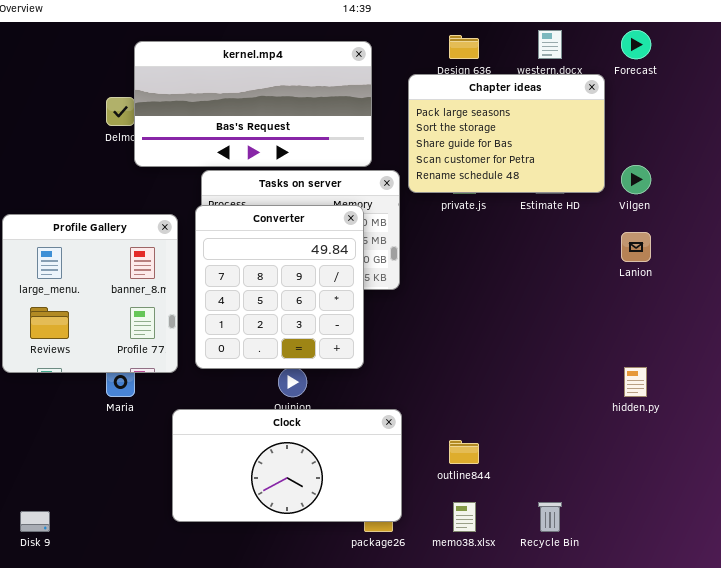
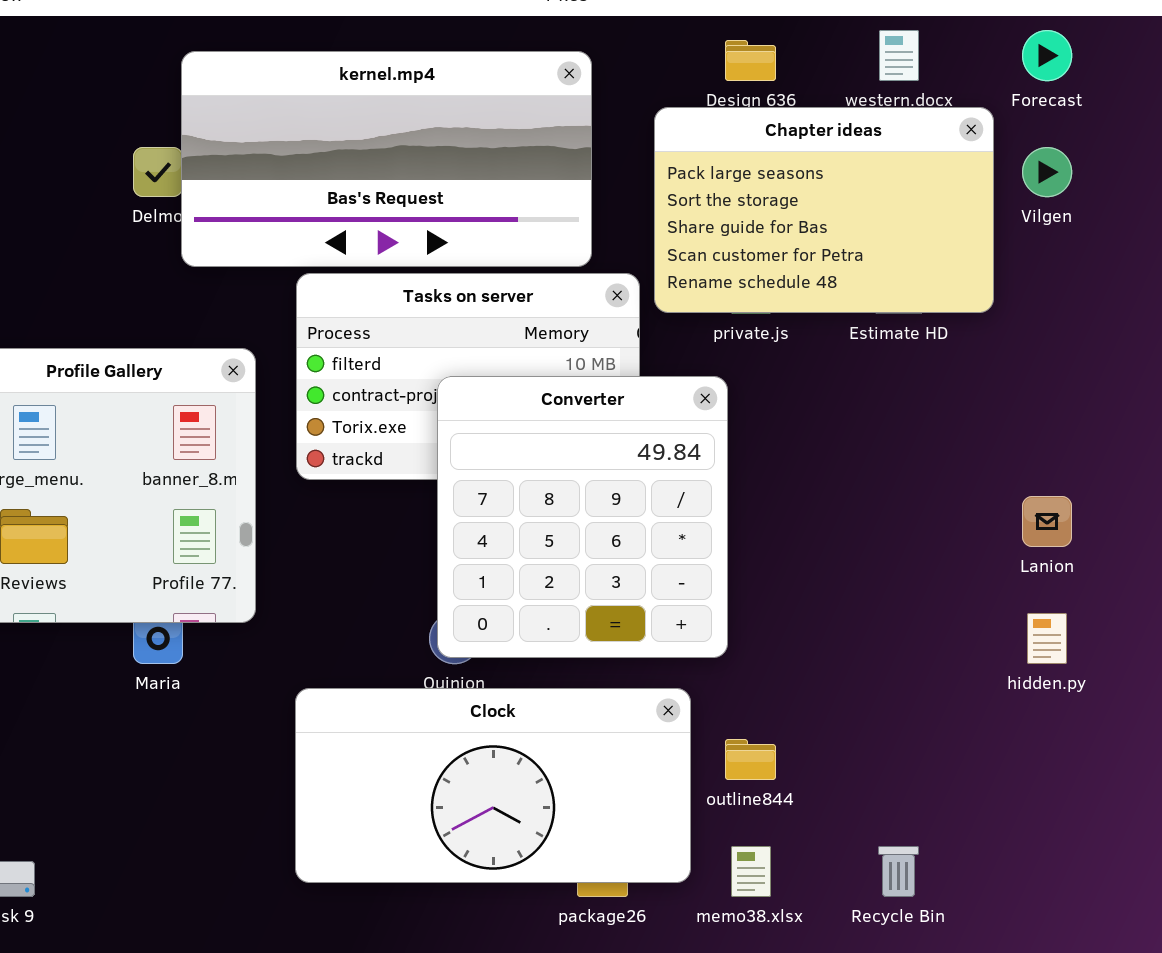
Vilgen: [621,165,651,194] -> [1022,147,1072,197], moved
Converter: [195,205,364,369] -> [437,376,728,658], moved
Lanion: [621,232,651,262] -> [1022,496,1072,547], moved
Clock: [172,409,402,522] -> [295,688,691,883], moved

